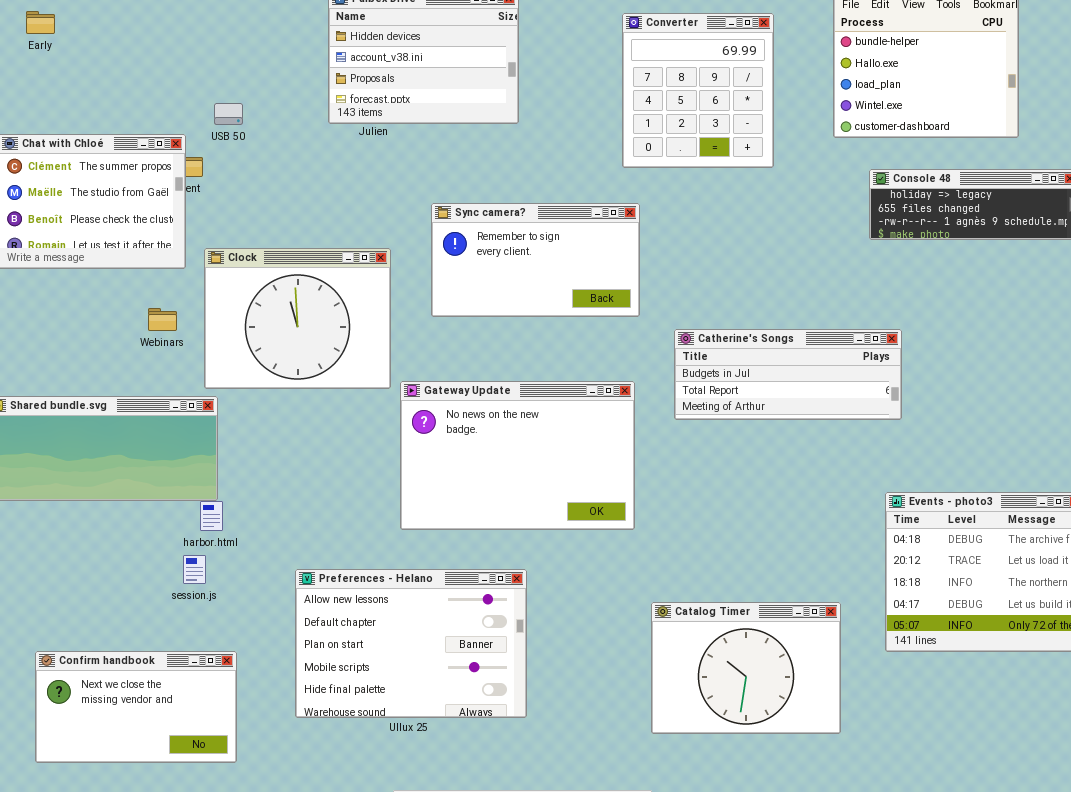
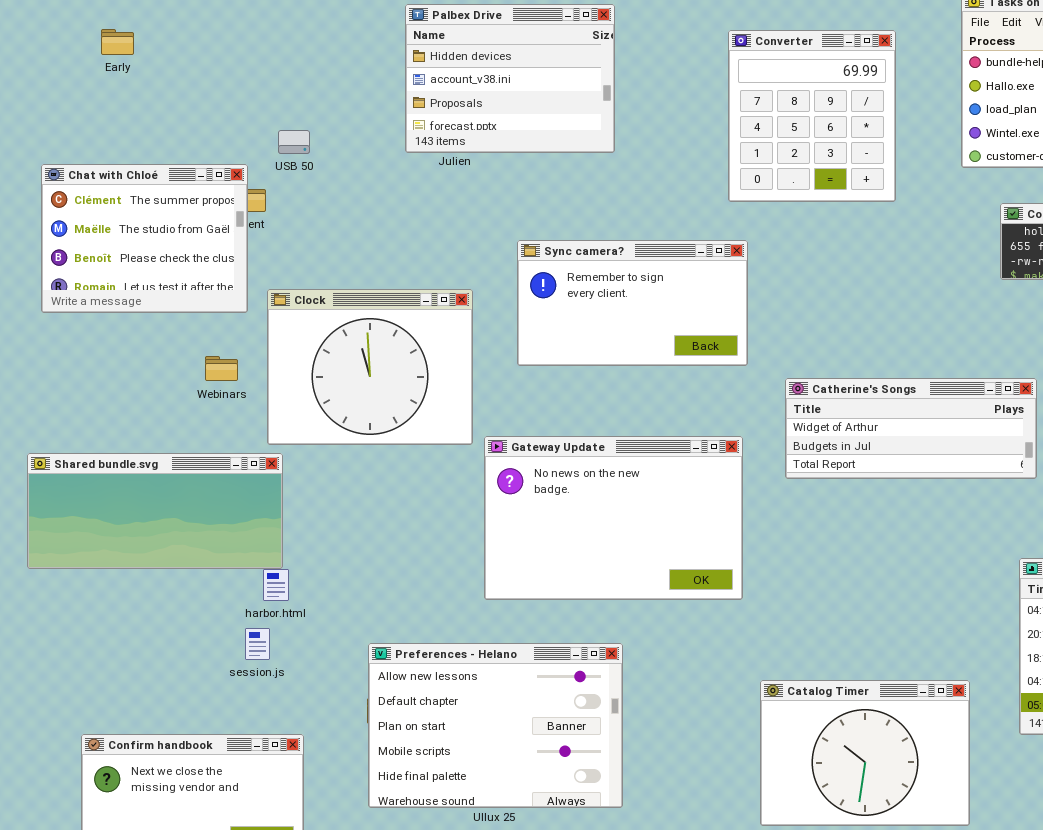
Early: [26,11,55,34] -> [101,29,134,55], moved
Catherine's Songs: [674,329,902,420] -> [785,378,1037,479], scrolled up 1 row

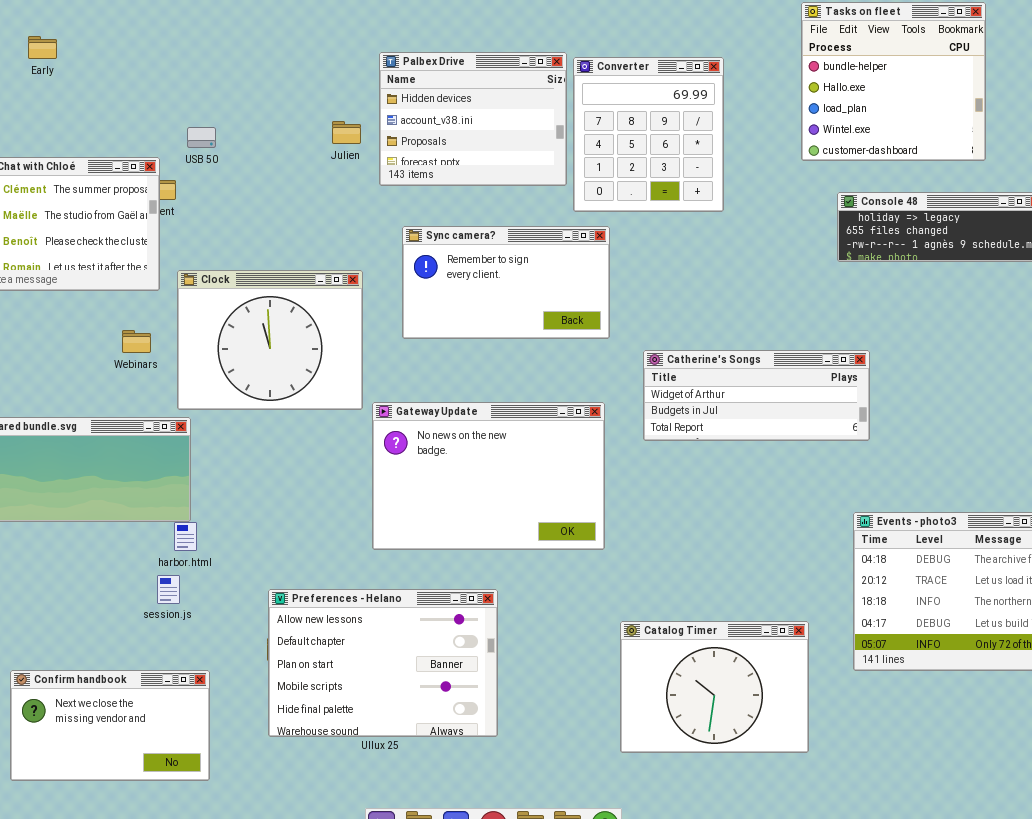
Palbex Drive: [405,4,615,153] -> [379,52,567,186], moved
Converter: [728,30,896,202] -> [573,57,724,212], moved

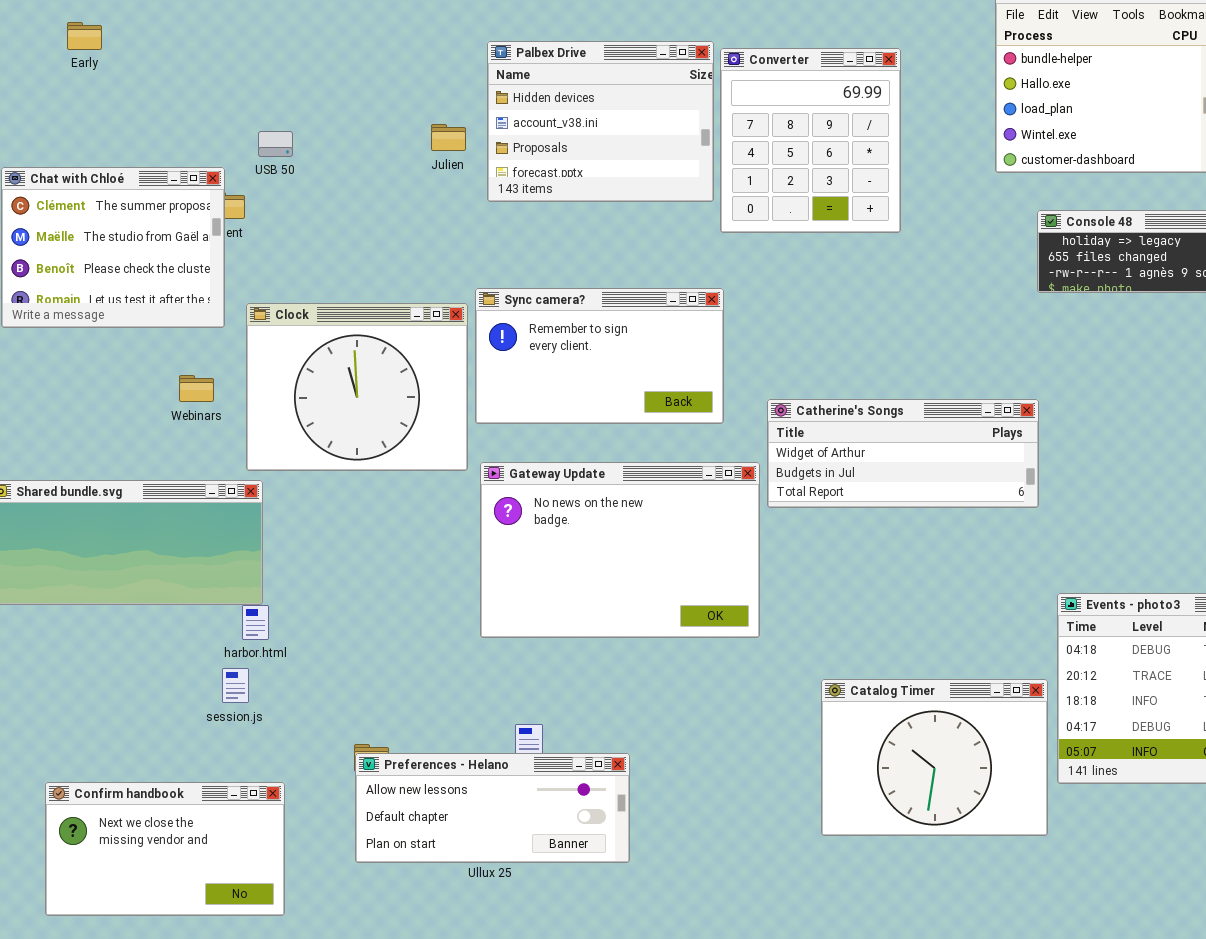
Sync camera?: [402,226,610,339] -> [475,288,724,424], moved
Catherine's Songs: [643,350,870,441] -> [767,399,1039,508], moved
Preferences - Helano: [268,589,498,737] -> [355,753,630,863], resized
Catalog Timer: [620,621,809,753] -> [821,679,1048,836], moved

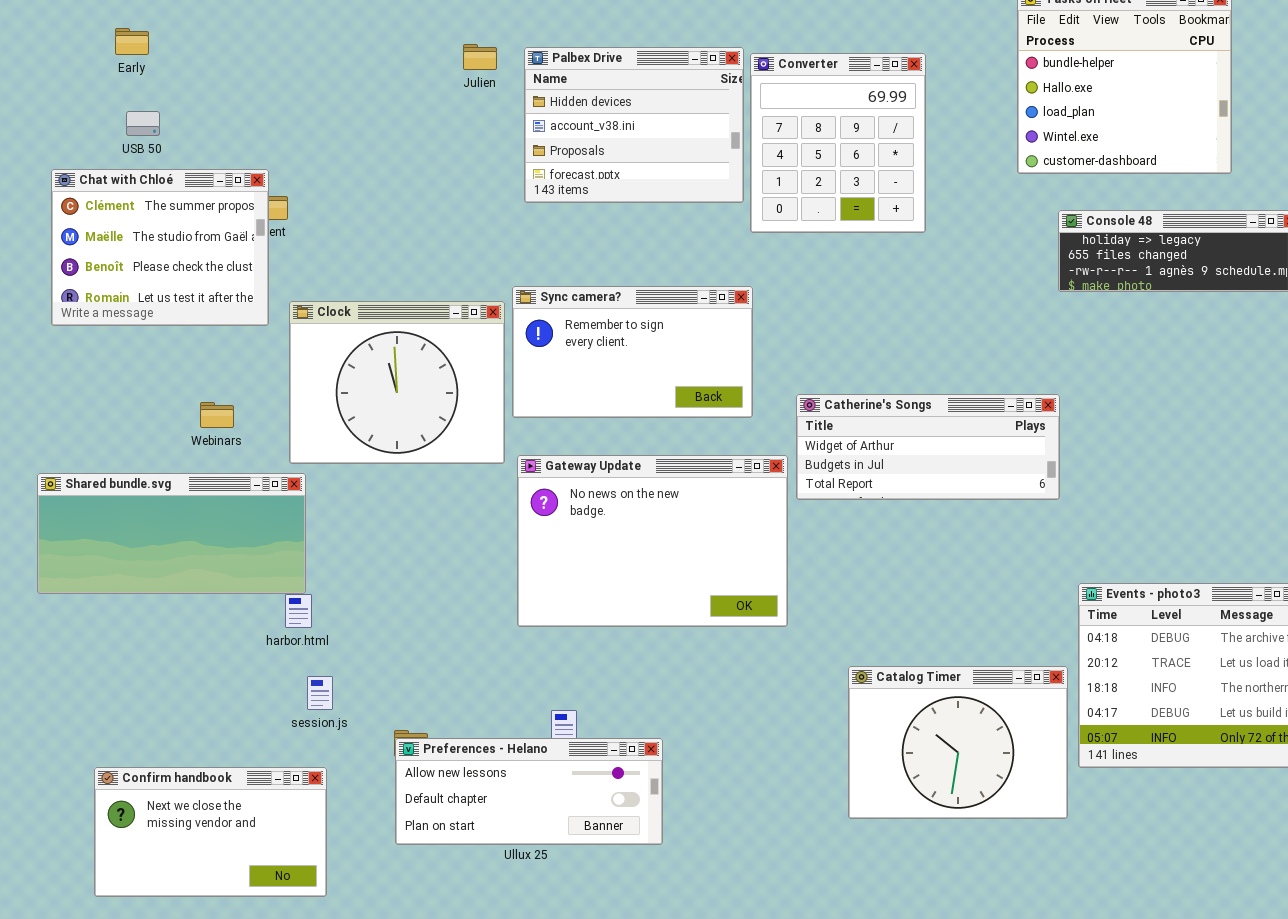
Julien: [431,124,466,151] -> [463,44,497,70], moved
USB 50: [258,131,293,157] -> [126,111,160,136], moved
Webinars: [179,375,214,402] -> [200,402,234,428], moved
session.js: [222,668,249,703] -> [307,676,333,710], moved

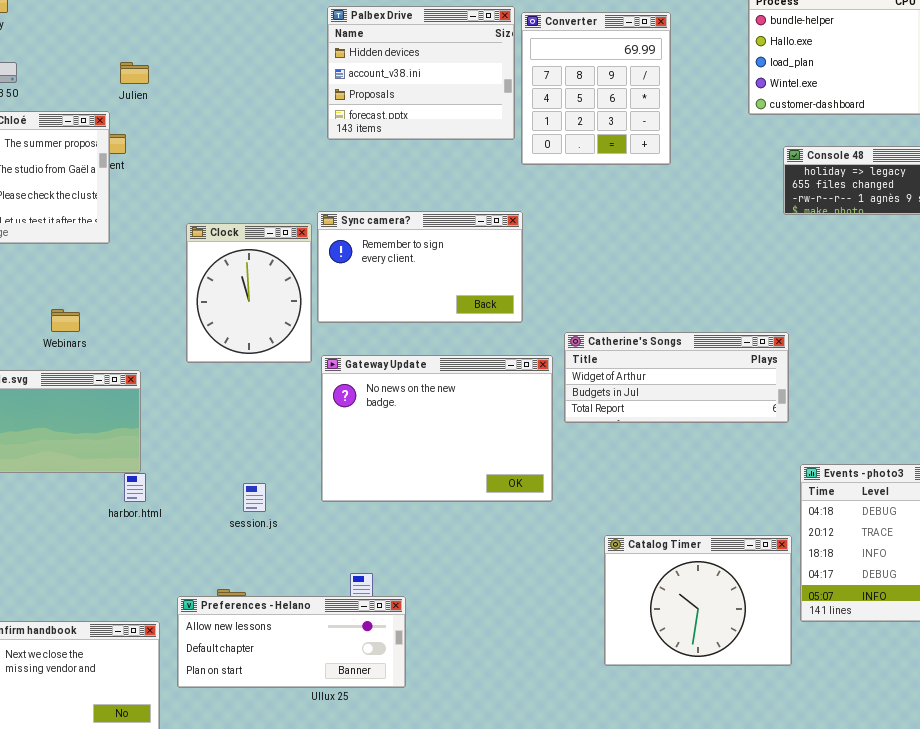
Julien: [463,44,497,70] -> [120,62,149,84], moved
Clock: [289,301,505,464] -> [186,223,312,363], resized
Catherine's Songs: [796,394,1060,500] -> [564,332,789,423], moved
session.js: [307,676,333,710] -> [243,483,266,512], moved
Preferences - Helano: [395,738,663,845] -> [177,596,406,688], moved

